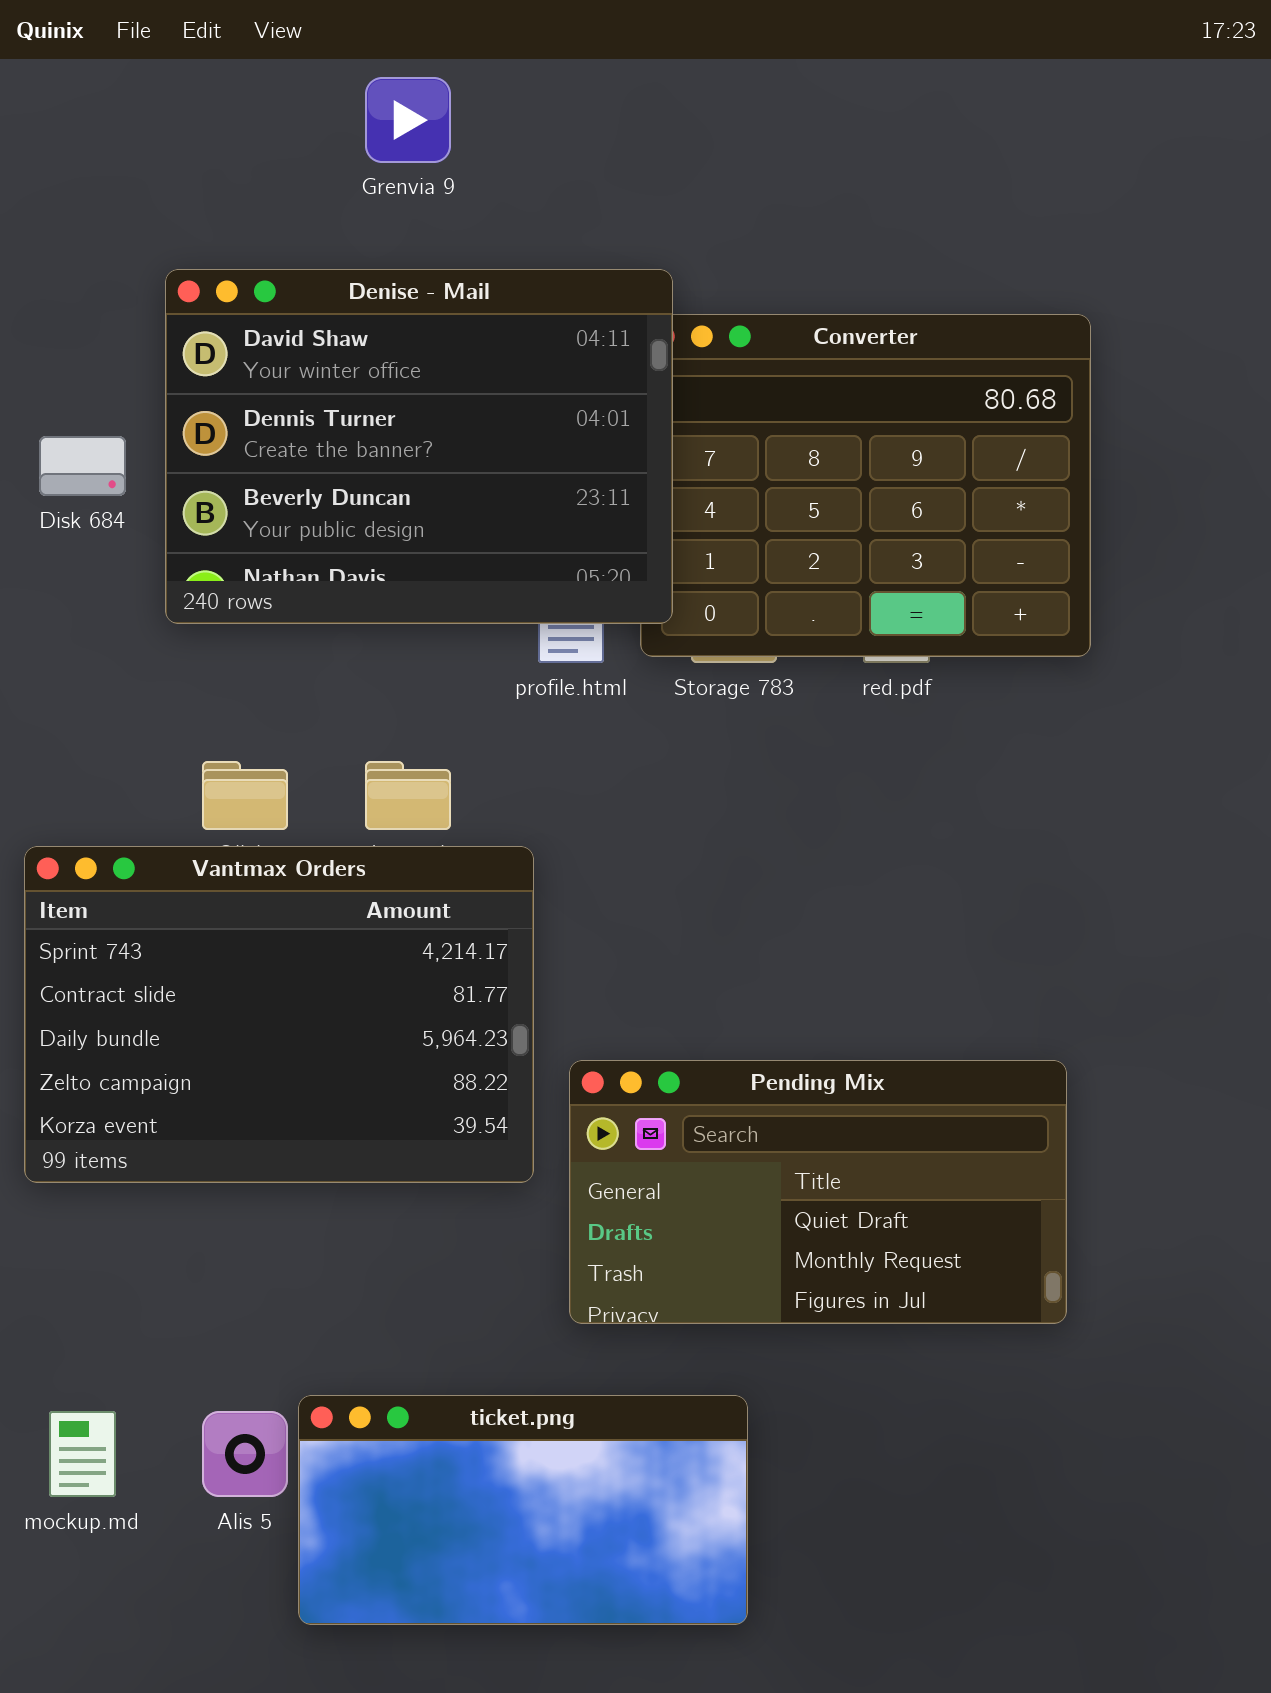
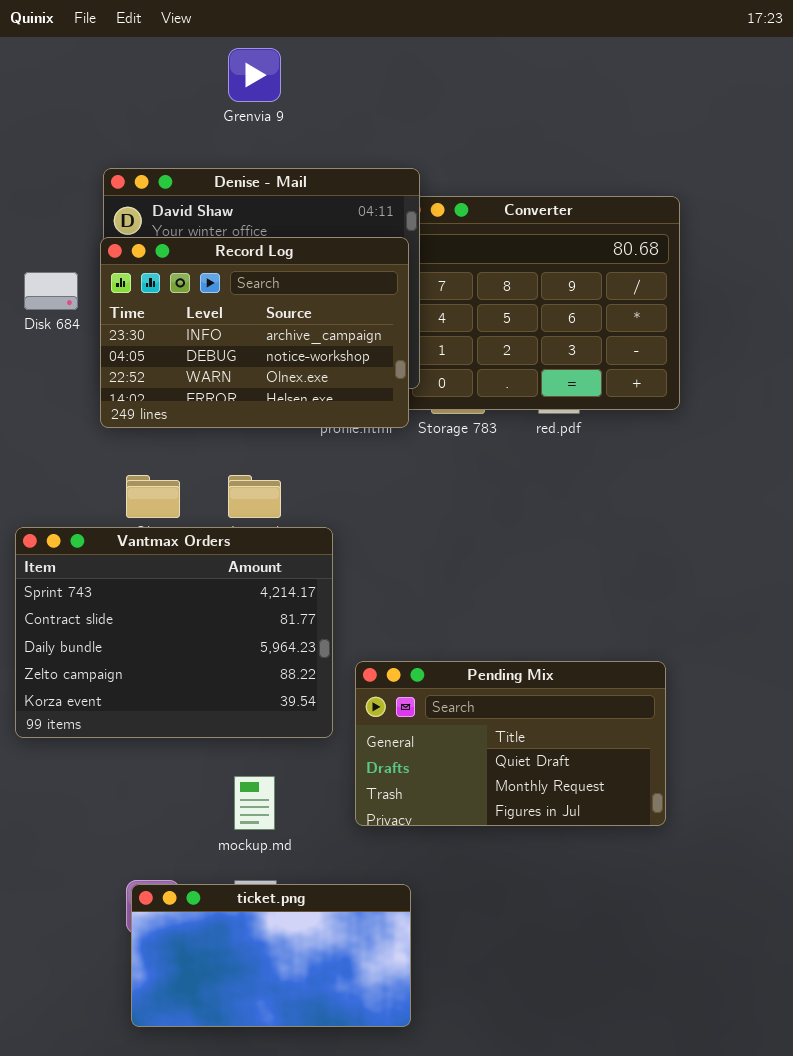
Record Log: none -> [100,237,409,428], opened
ticket.png: [298,1395,748,1625] -> [131,884,411,1027], moved
mockup.md: [49,1411,116,1497] -> [234,776,275,830], moved

